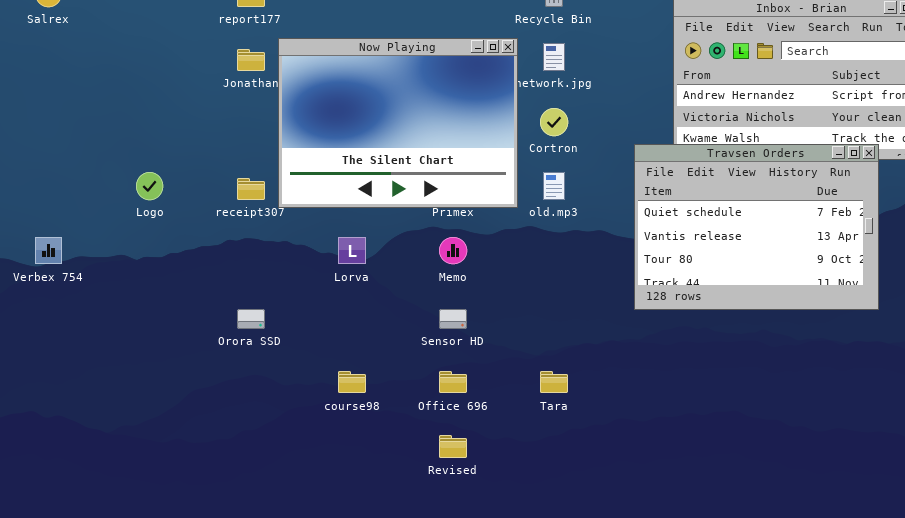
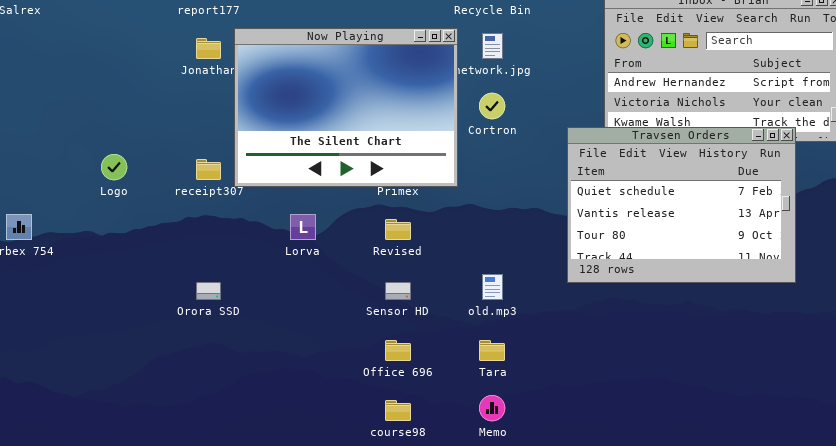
old.mp3: [543,172,565,200] -> [482,274,503,300], moved
Memo: [439,237,467,264] -> [479,395,505,421], moved
course98: [338,371,366,393] -> [385,400,411,421], moved
Revised: [439,435,467,458] -> [385,219,411,240], moved

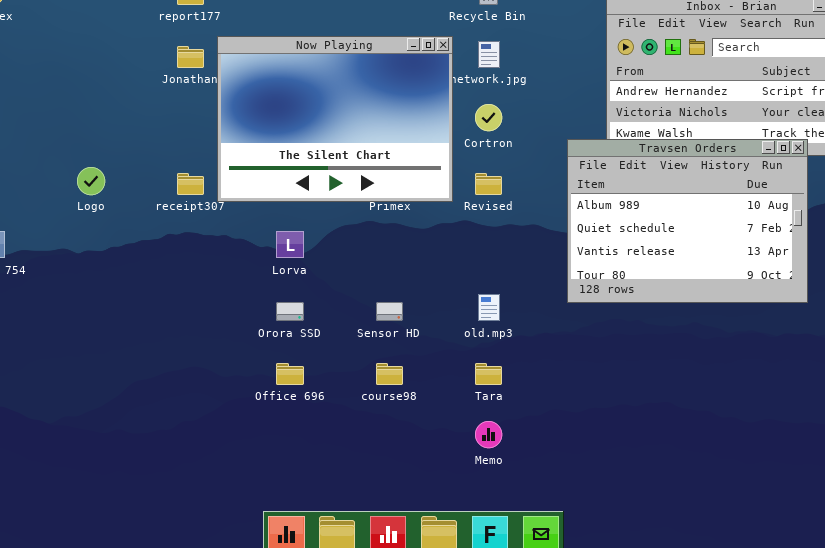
Travsen Orders: [567,127,796,283] -> [567,139,808,303], scrolled up 1 row
Revised: [385,219,411,240] -> [475,173,502,195], moved
Orora SSD: [196,282,221,300] -> [276,302,304,321], moved
Office 696: [385,340,411,361] -> [276,363,304,385], moved
course98: [385,400,411,421] -> [376,363,403,385], moved

